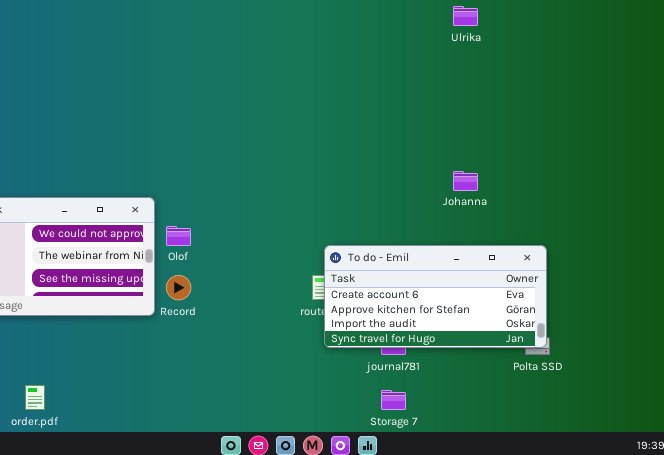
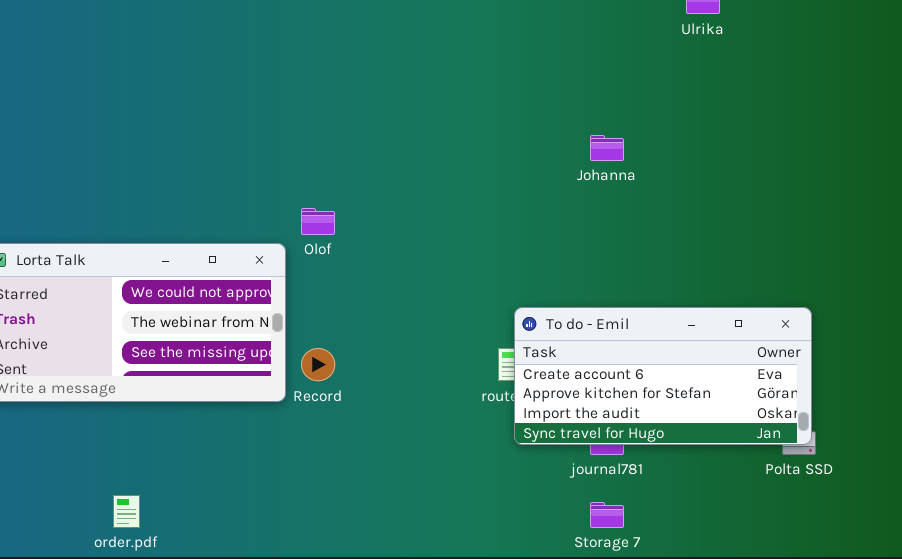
Johanna: [453,171,478,191] -> [590,135,624,161], moved
Olof: [166,226,191,246] -> [301,208,335,235], moved

